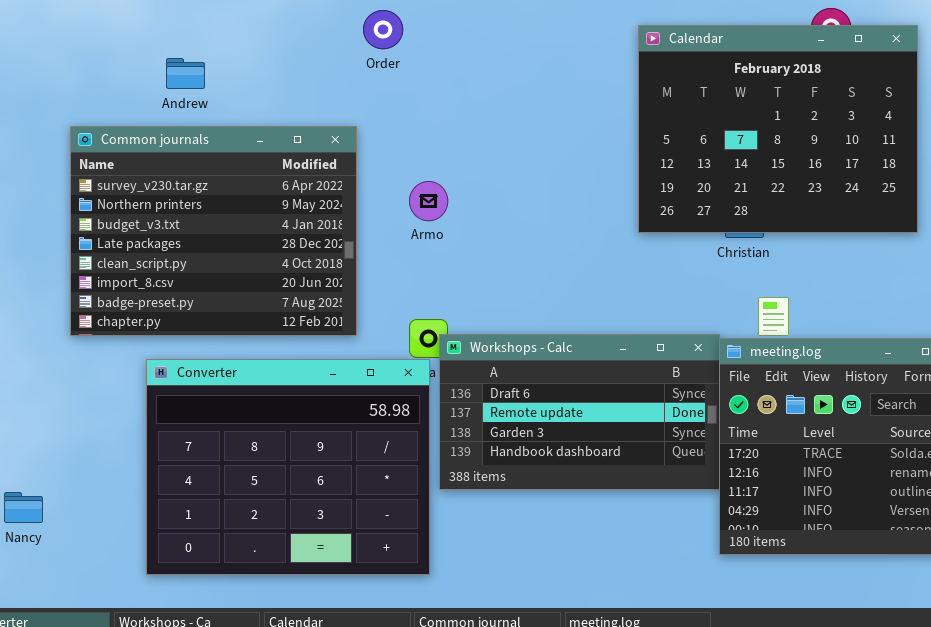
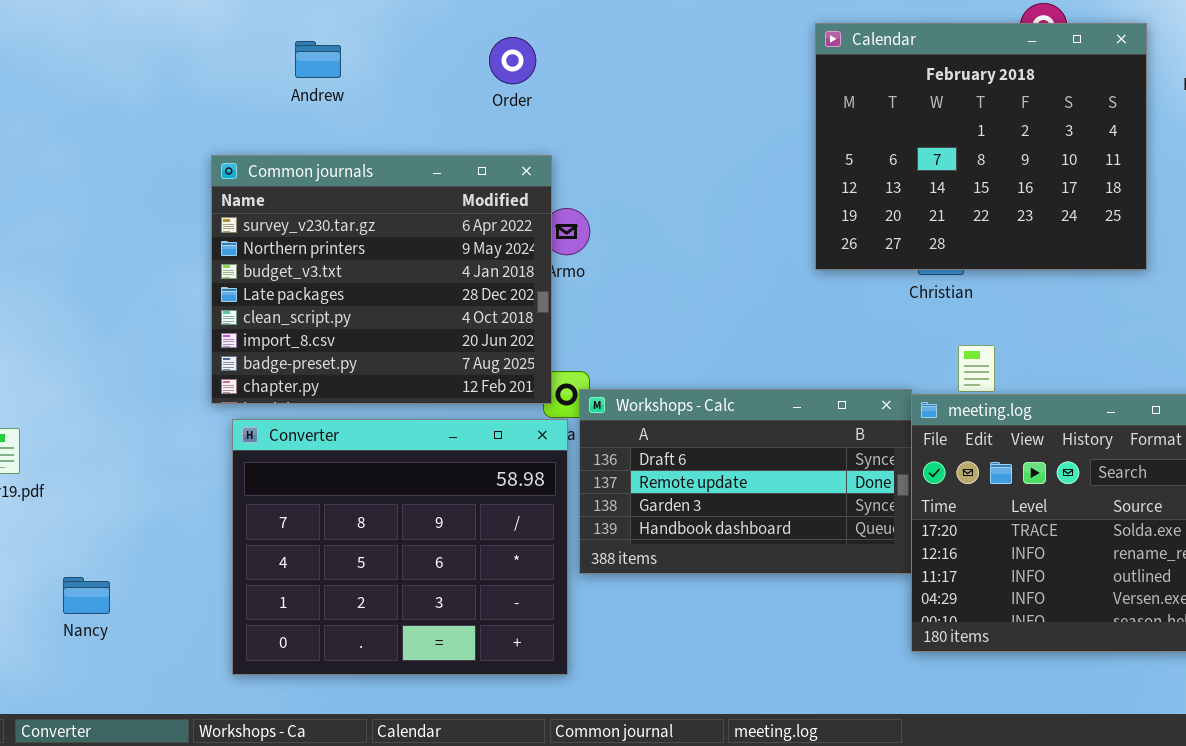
Order: [363,10,403,49] -> [489,37,536,84], moved
Andrew: [166,58,205,89] -> [295,41,341,78], moved
Common journals: [70,126,357,336] -> [211,155,552,404], moved

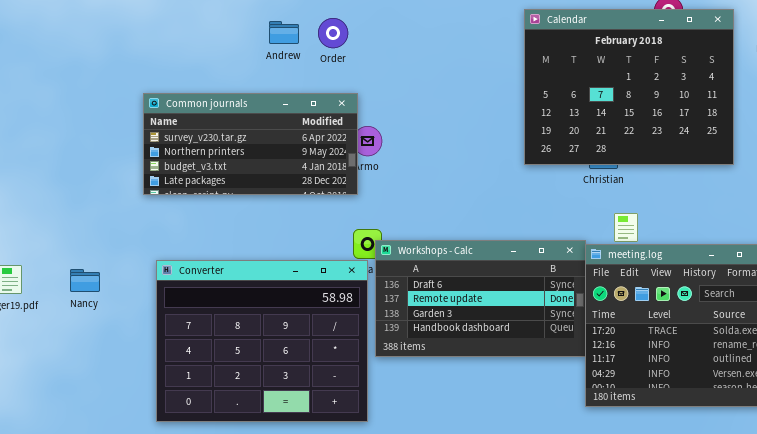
Andrew: [295,41,341,78] -> [269,21,299,44], moved
Common journals: [211,155,552,404] -> [143,93,358,195], resized
Nancy: [63,577,110,614] -> [70,269,100,292], moved

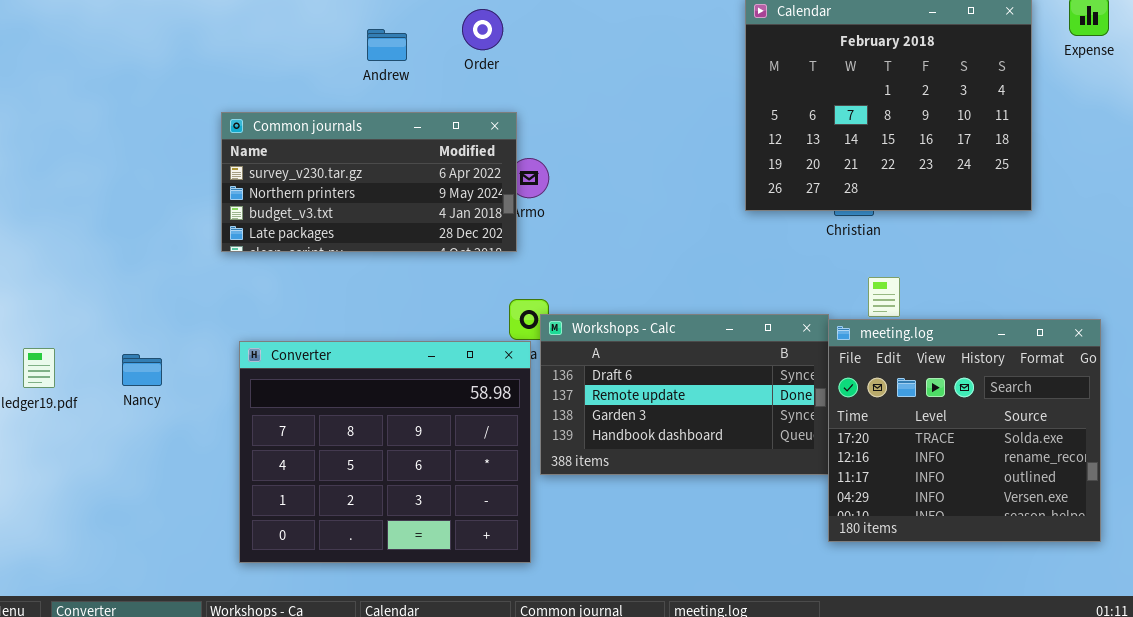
Andrew: [269,21,299,44] -> [367,29,407,61], moved

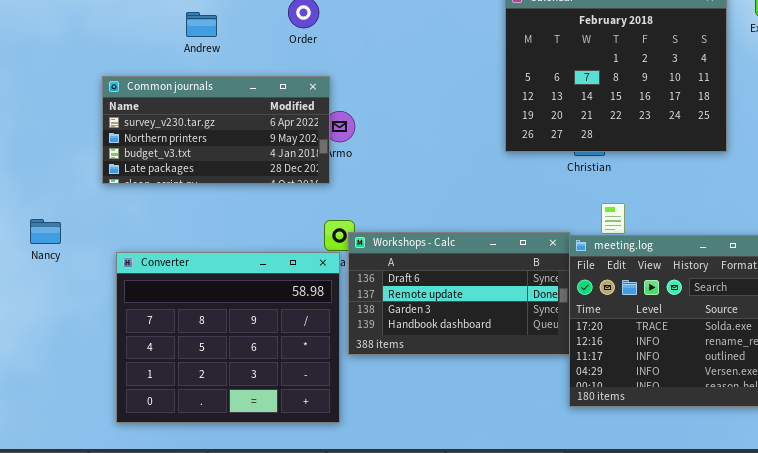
Andrew: [367,29,407,61] -> [186,12,217,37], moved
Nancy: [122,354,162,386] -> [30,219,61,244], moved

